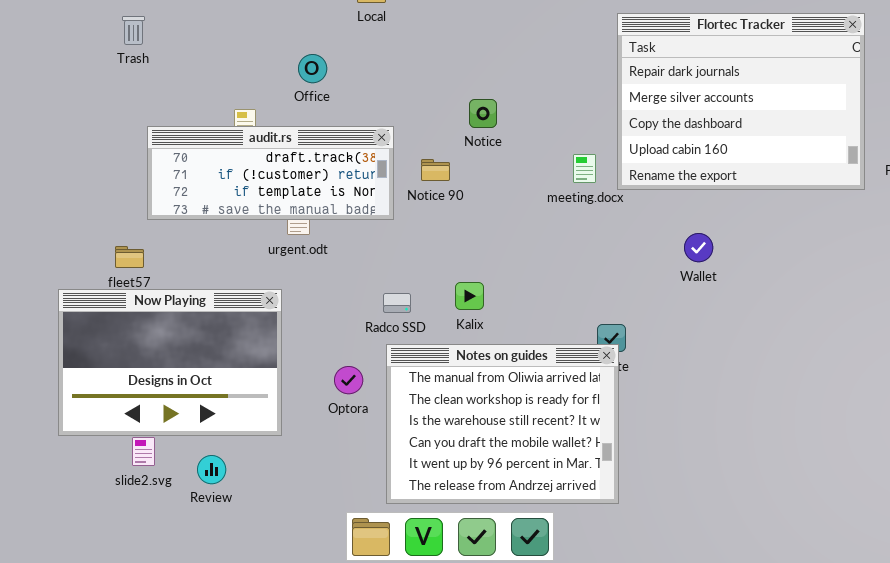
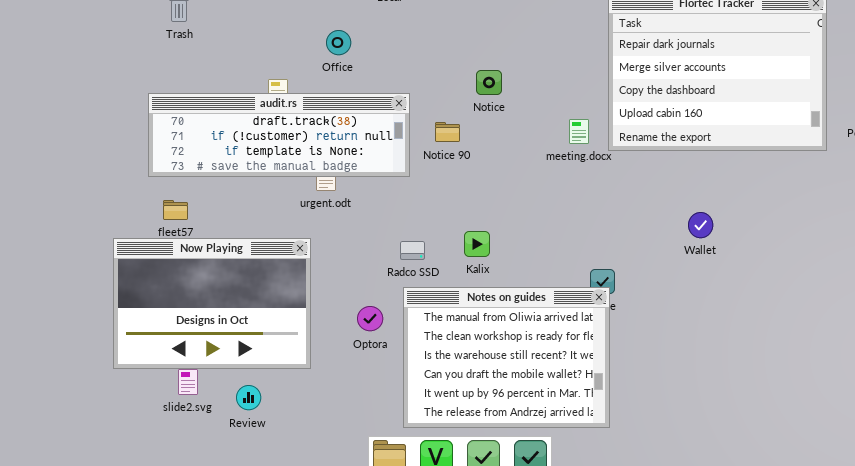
audit.rs: [147,126,394,220] -> [148,93,410,177], resized
Wallet: [684,233,713,262] -> [688,212,713,238], moved

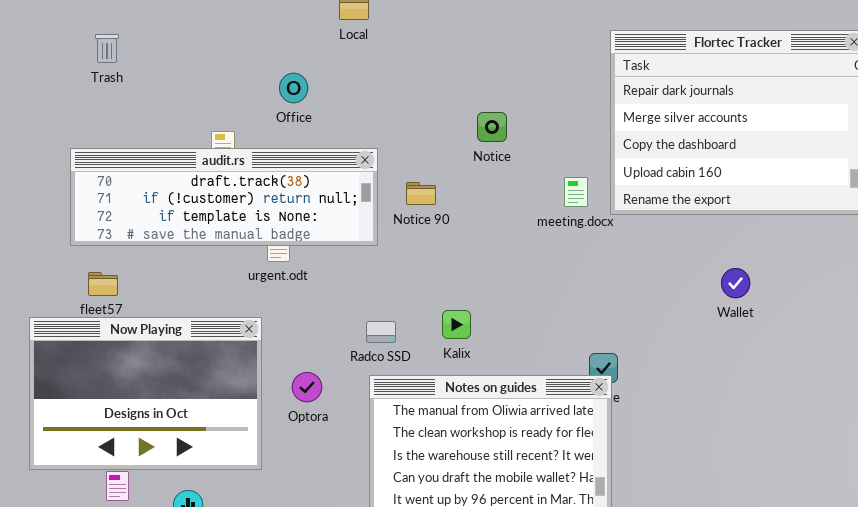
Notice: [476,70,502,95] -> [477,112,507,142], moved
Wallet: [688,212,713,238] -> [721,268,750,298], moved
Optora: [357,306,383,331] -> [292,372,322,402], moved

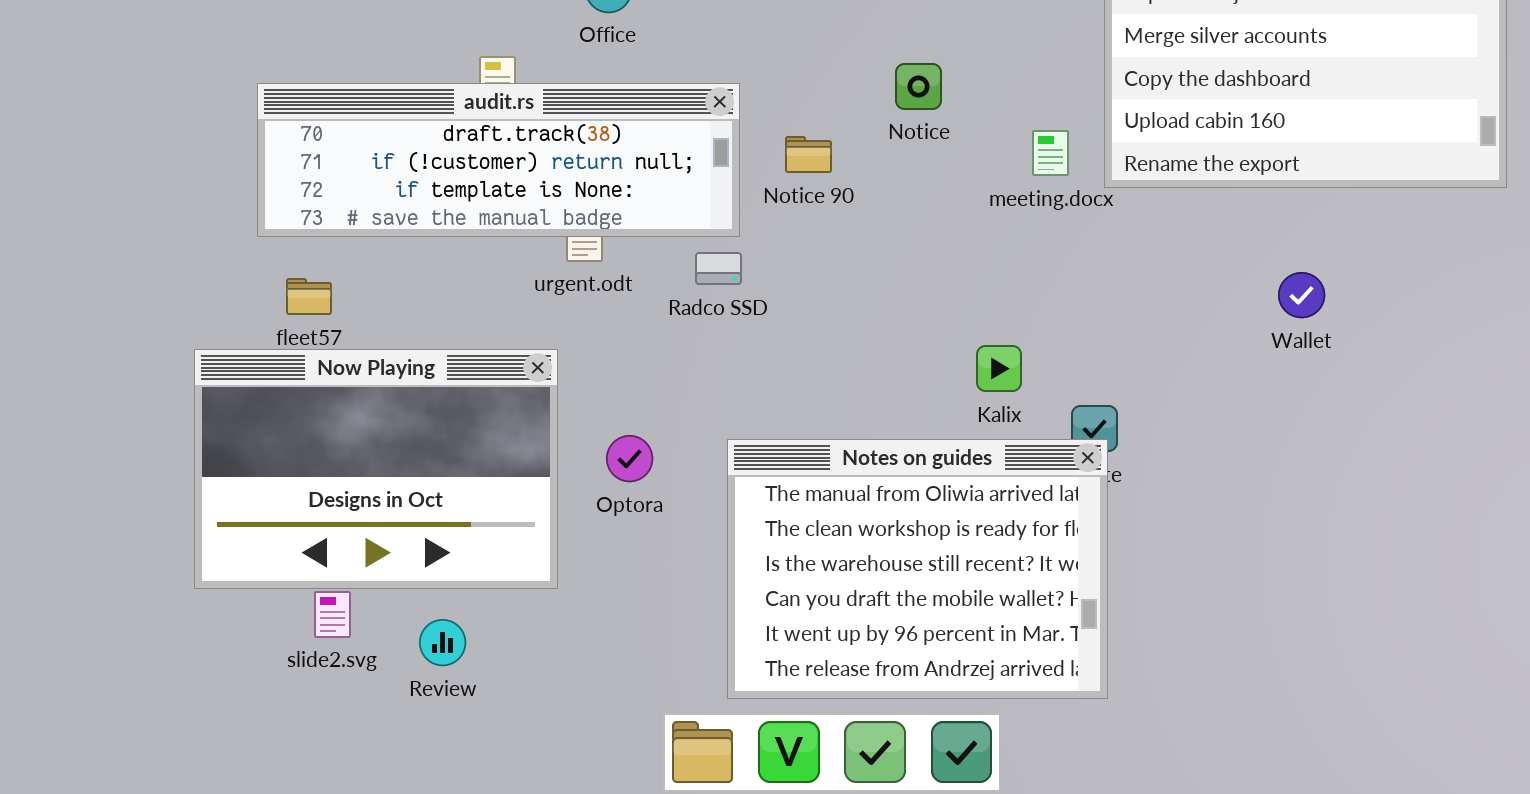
Notice: [477,112,507,142] -> [895,63,942,110], moved
Kalix: [442,310,471,339] -> [976,345,1022,392], moved
Radco SSD: [366,321,396,343] -> [695,252,742,285], moved

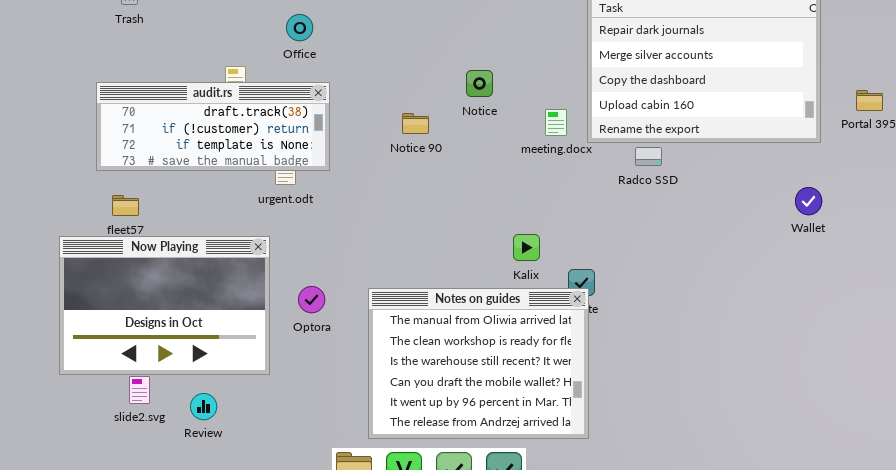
audit.rs: [257,83,740,237] -> [96,82,330,171], resized
Radco SSD: [695,252,742,285] -> [635,147,662,166], moved
Wallet: [1278,272,1325,318] -> [795,187,822,215], moved

